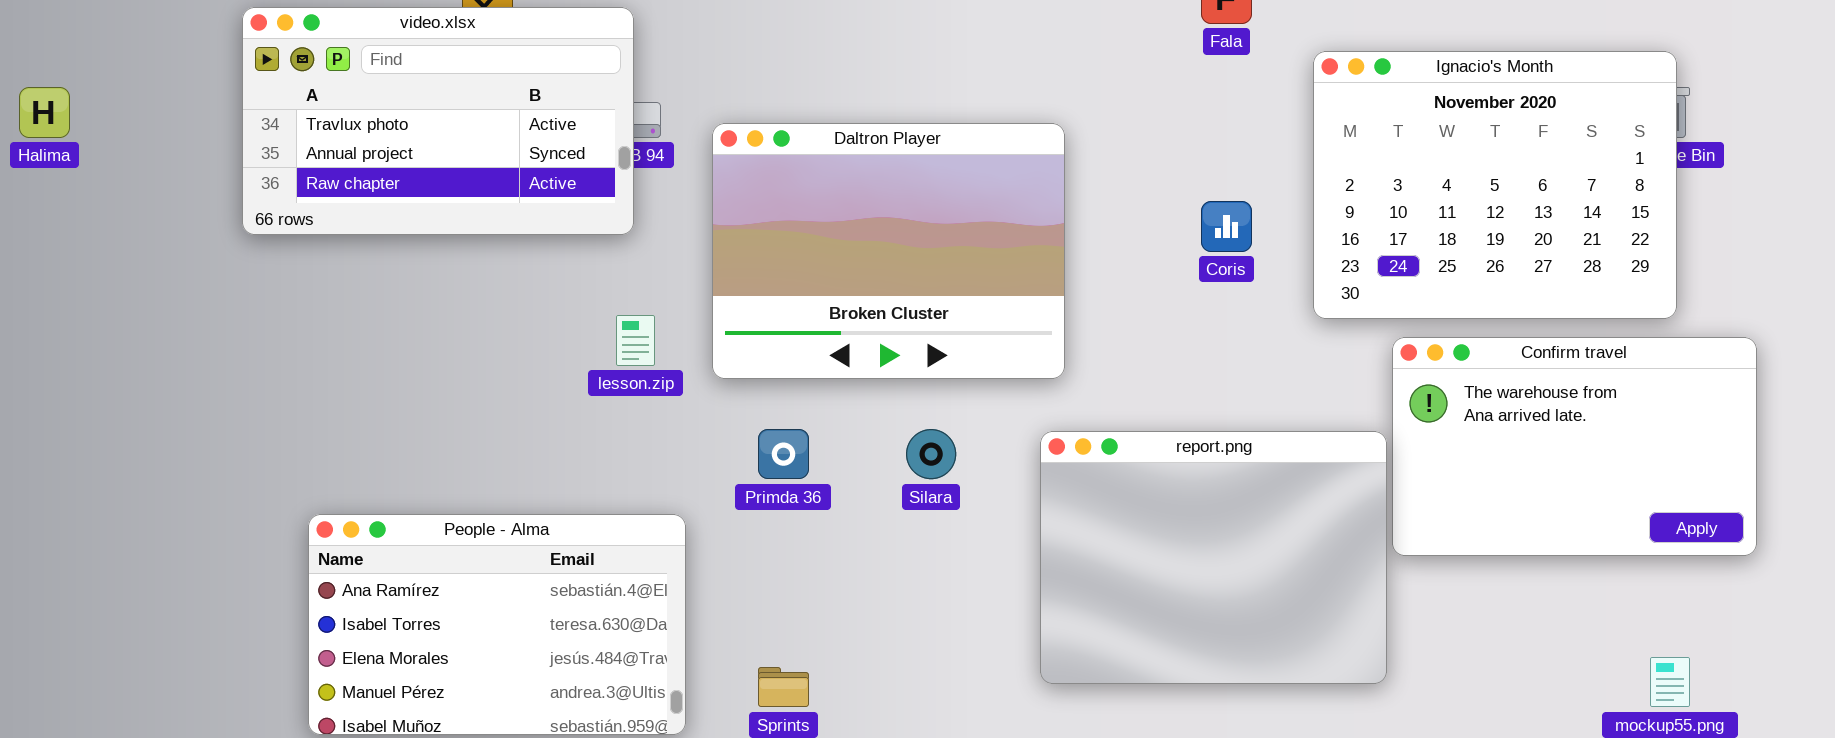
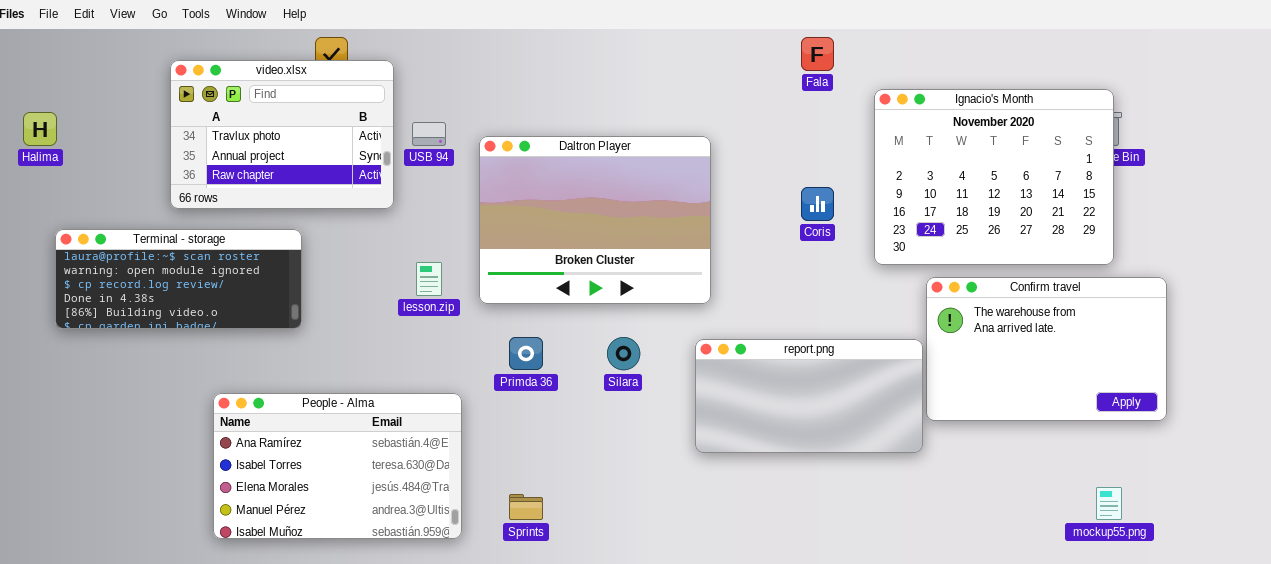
video.xlsx: [242,7,634,235] -> [170,60,394,209], resized
Terminal - storage: none -> [55,229,302,329], opened
report.png: [1040,431,1387,684] -> [695,339,923,453], resized

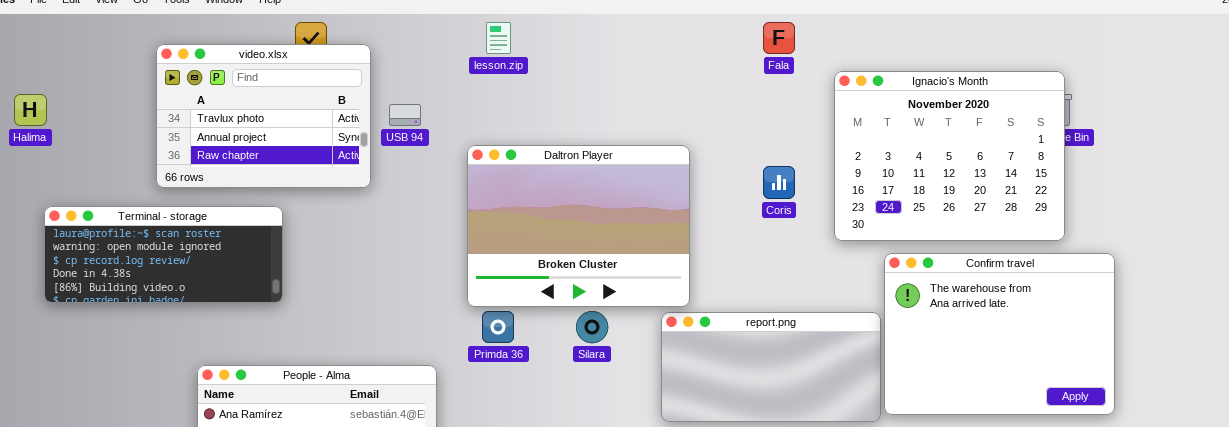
Daltron Player: [479,136,711,304] -> [467,145,690,307], moved
lesson.zip: [416,262,442,296] -> [486,22,511,54], moved
Confirm travel: [926,277,1167,421] -> [884,253,1115,415], resized

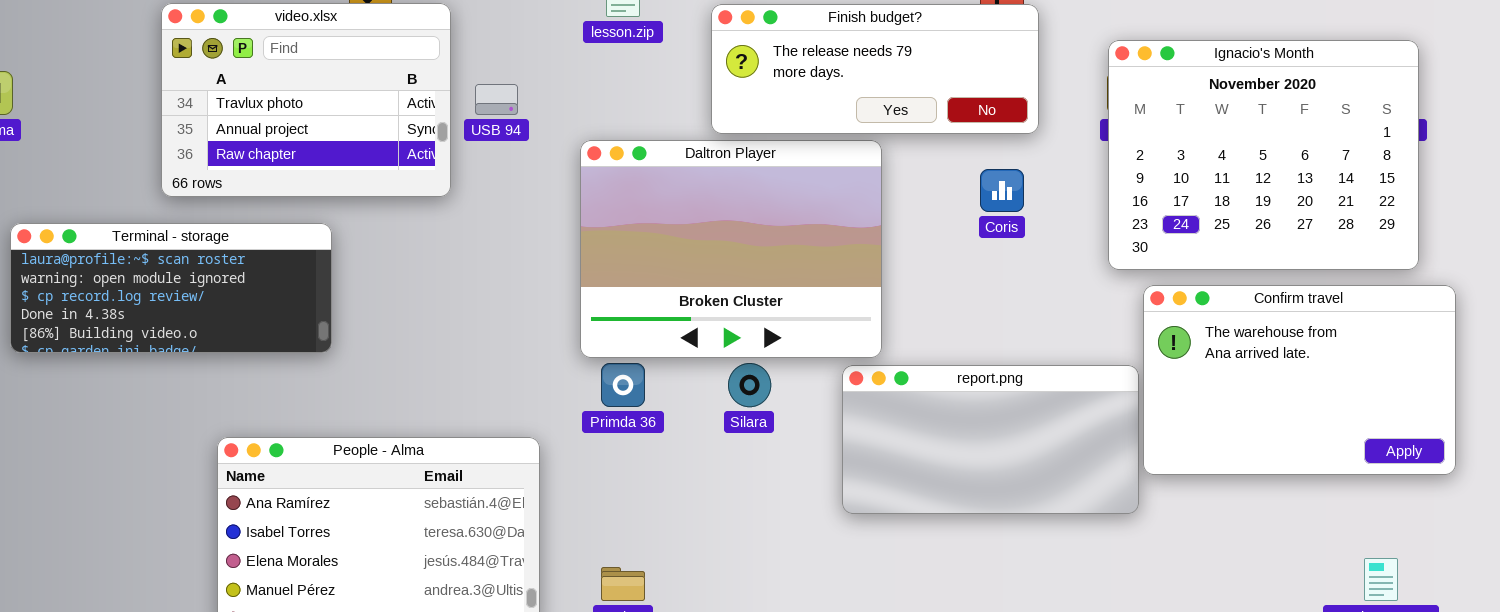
Finish budget?: none -> [711,4,1039,134], opened
Ignacio's Month: [834,71,1065,241] -> [1108,40,1419,270], moved
Confirm travel: [884,253,1115,415] -> [1143,285,1456,475], resized

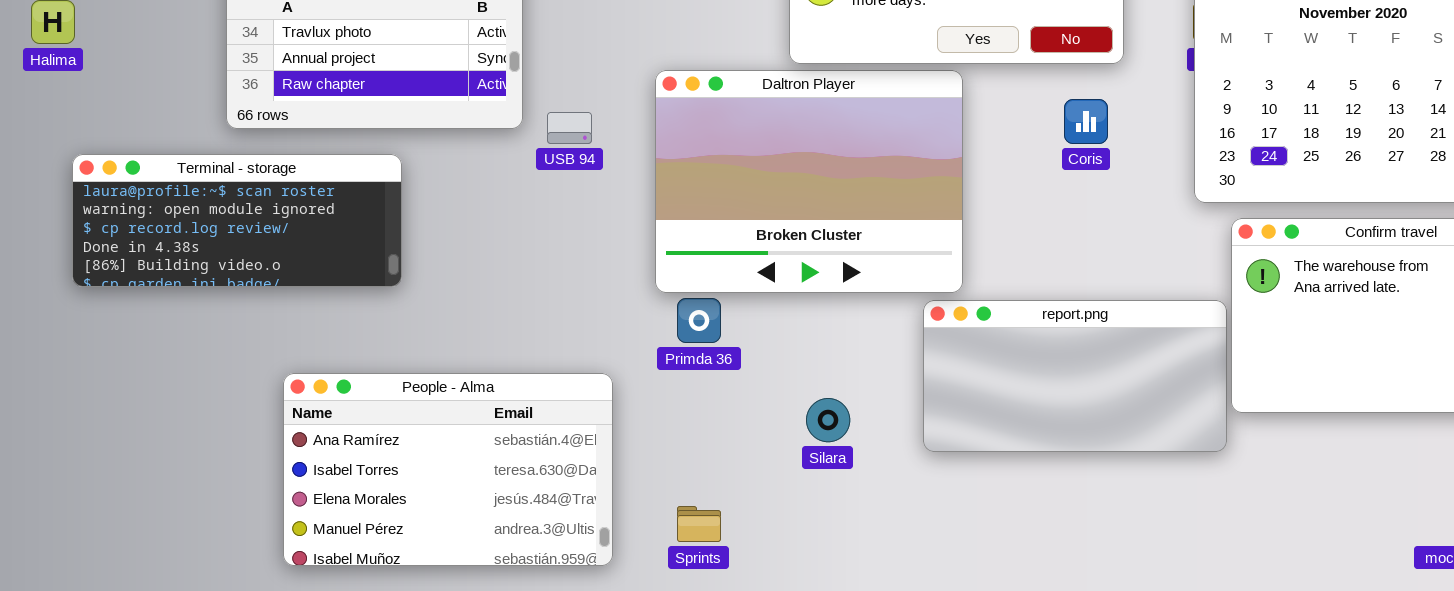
USB 94: [475,84,518,115] -> [547,112,592,144], moved
Silara: [728,363,771,407] -> [806,398,850,442], moved

